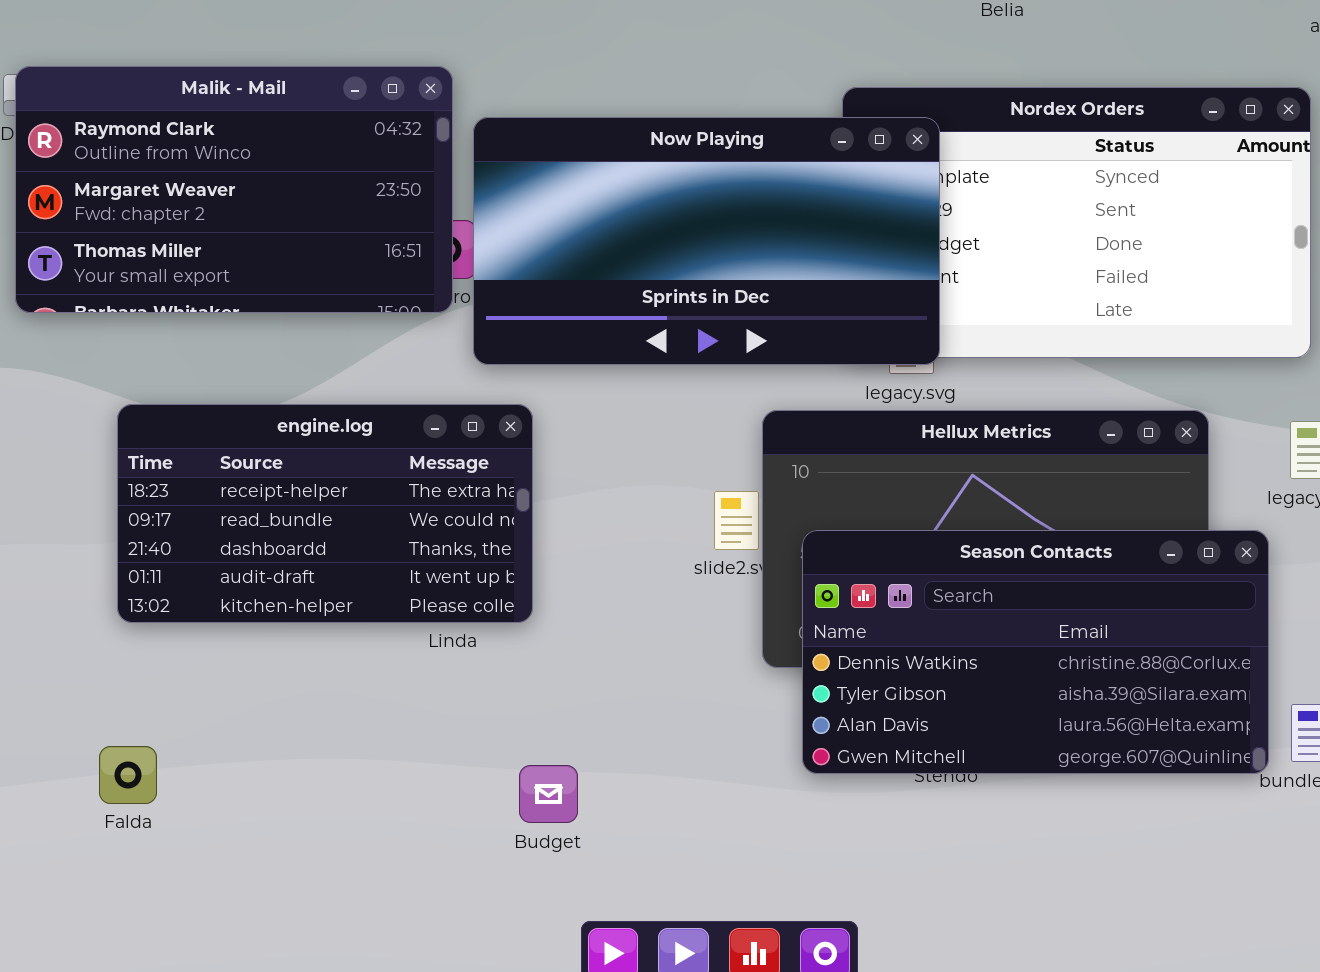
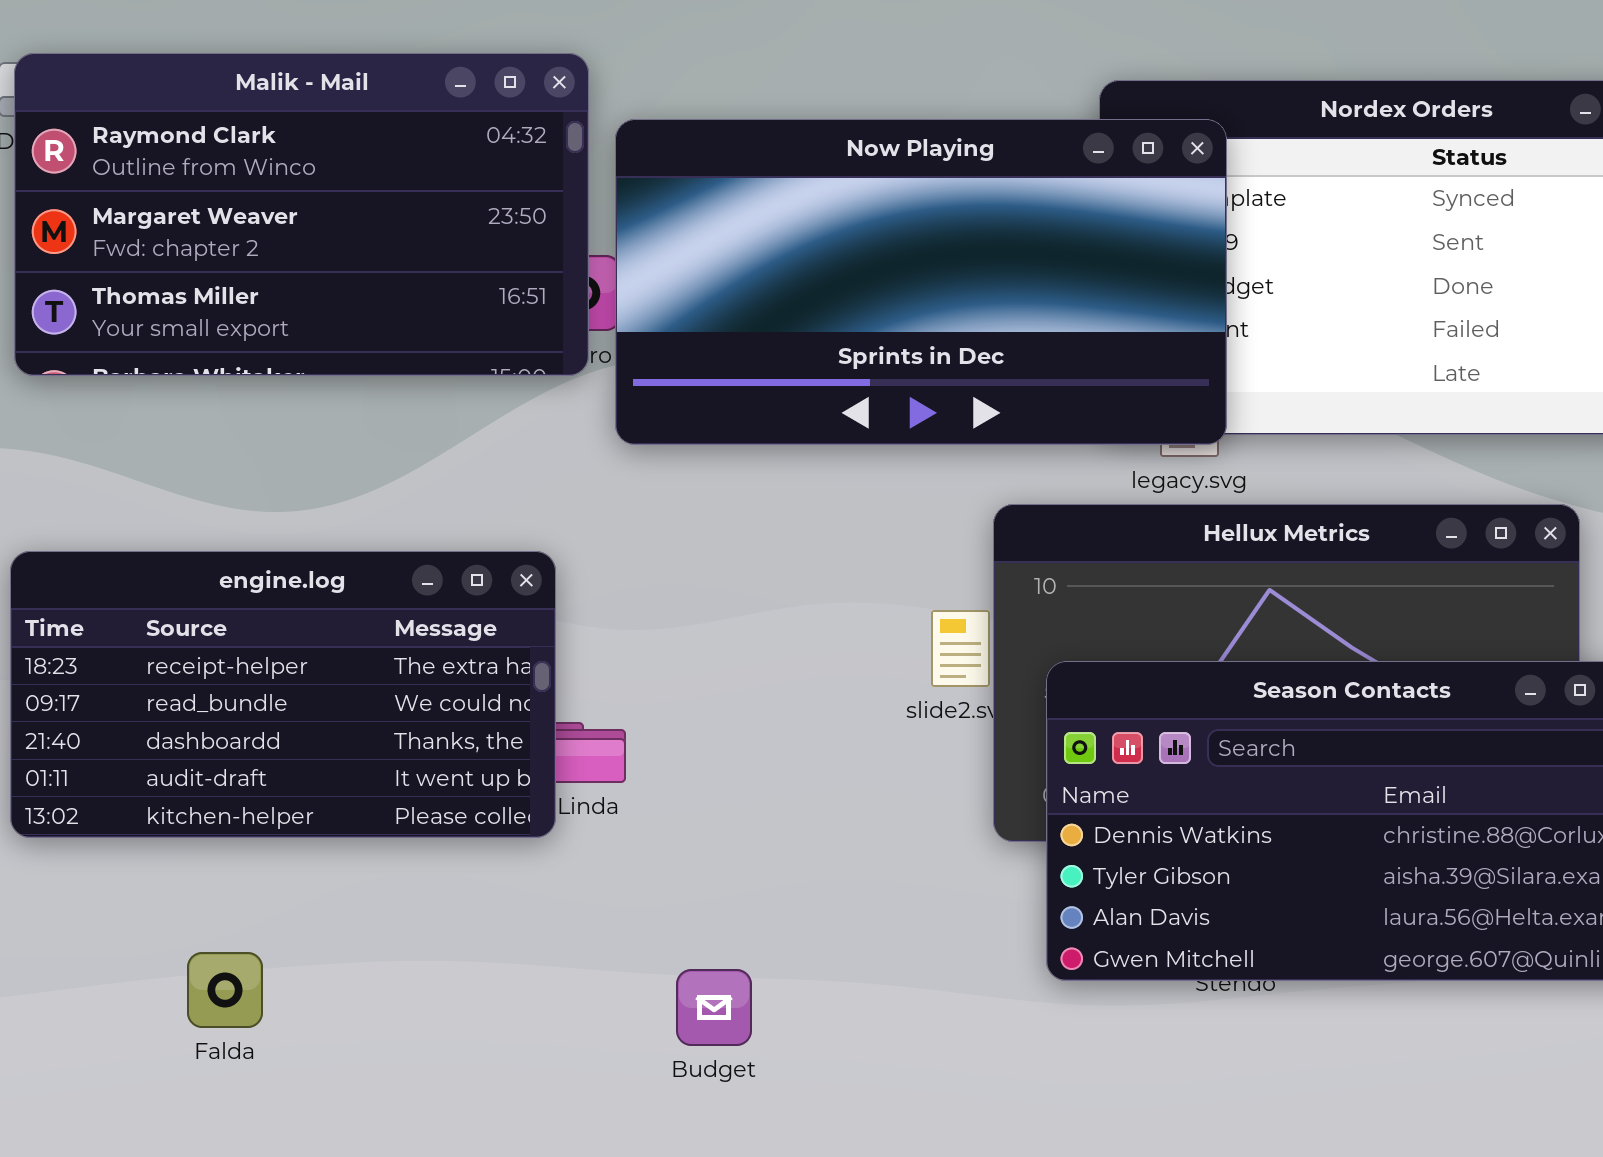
engine.log: [117,404,533,623] -> [10,551,556,838], moved
Falda: [99,746,157,804] -> [187,952,263,1028], moved

